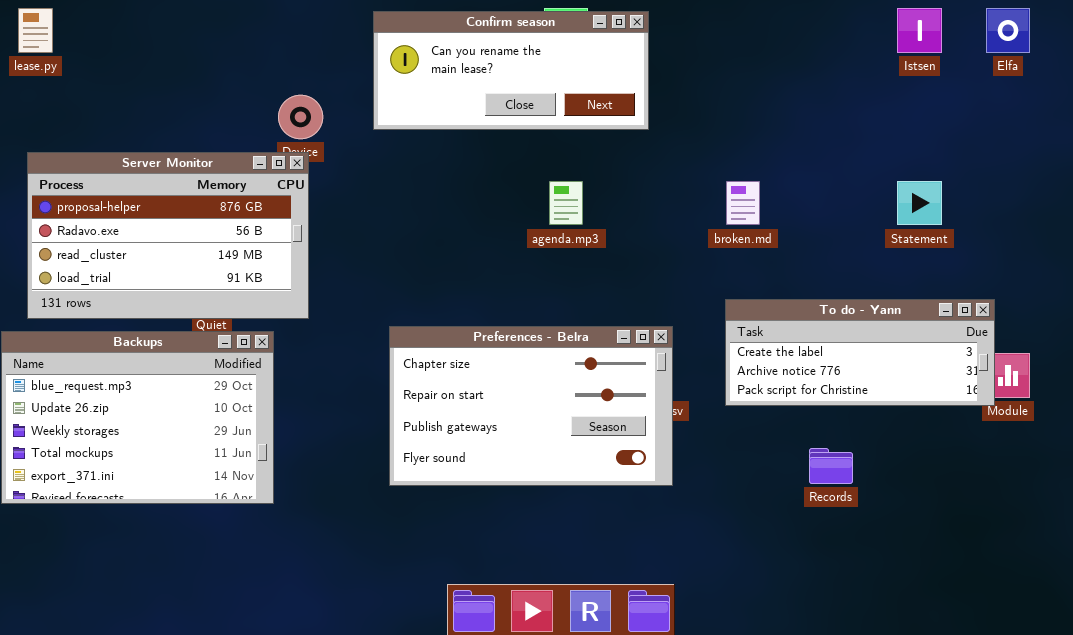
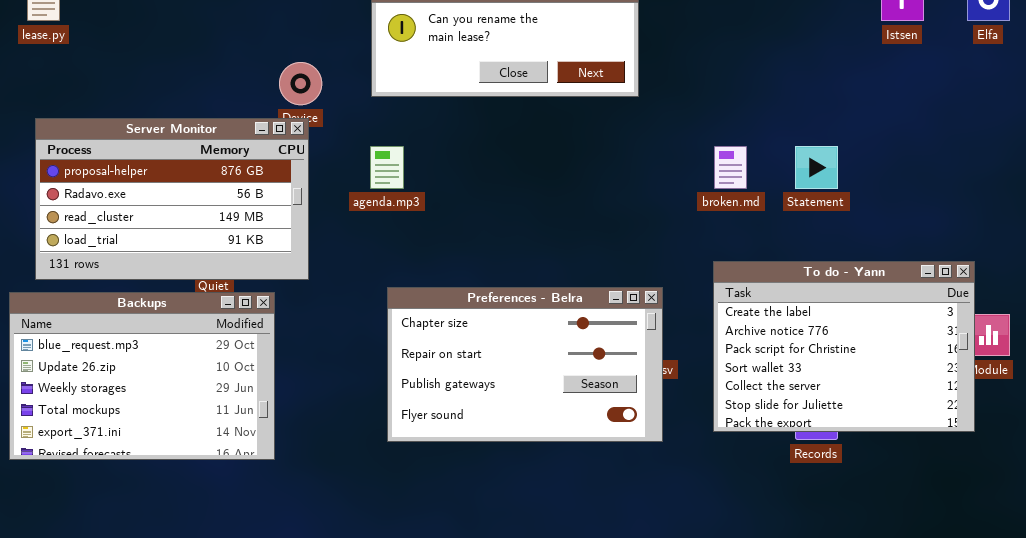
agenda.mp3: [549,181,583,225] -> [370,146,404,189], moved
Statement: [897,181,942,225] -> [795,146,838,189], moved
To do - Yann: [725,299,995,406] -> [713,261,975,432], resized

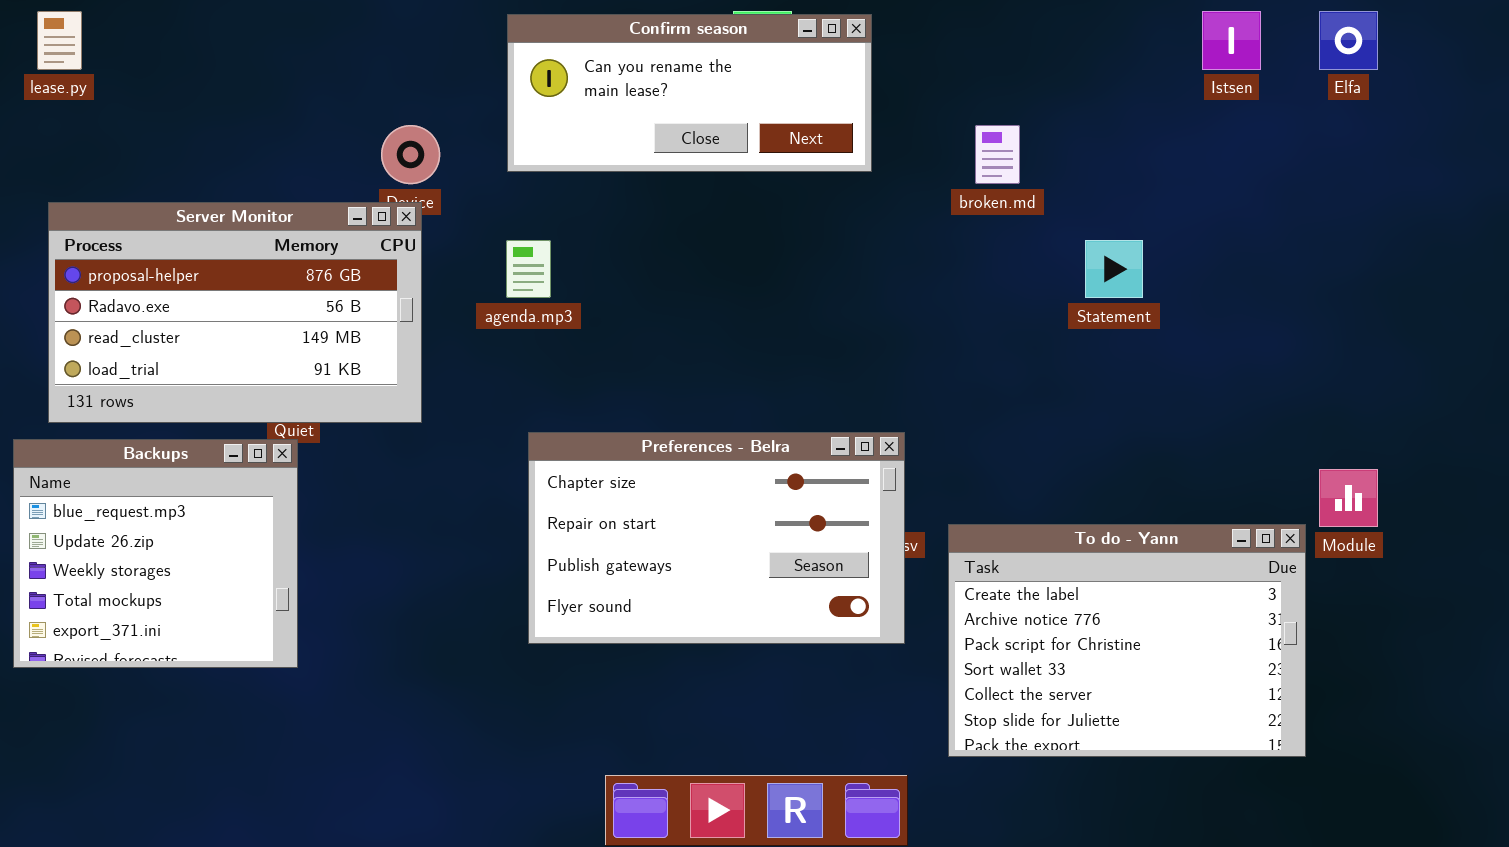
broken.md: [714,146,747,189] -> [975,125,1020,184], moved
To do - Yann: [713,261,975,432] -> [948,524,1306,757], moved
Backups: [9,292,275,460] -> [13,439,298,668], resized

